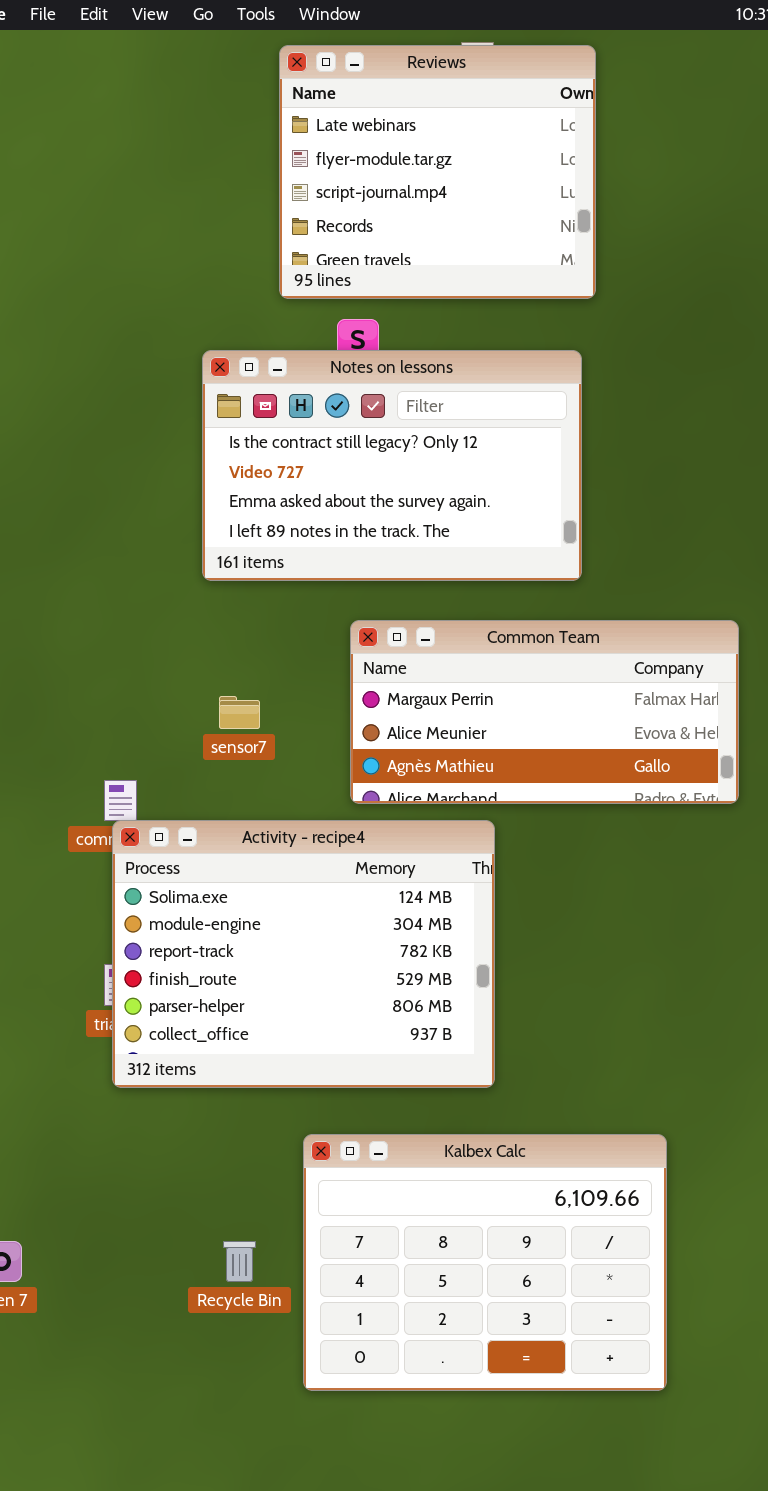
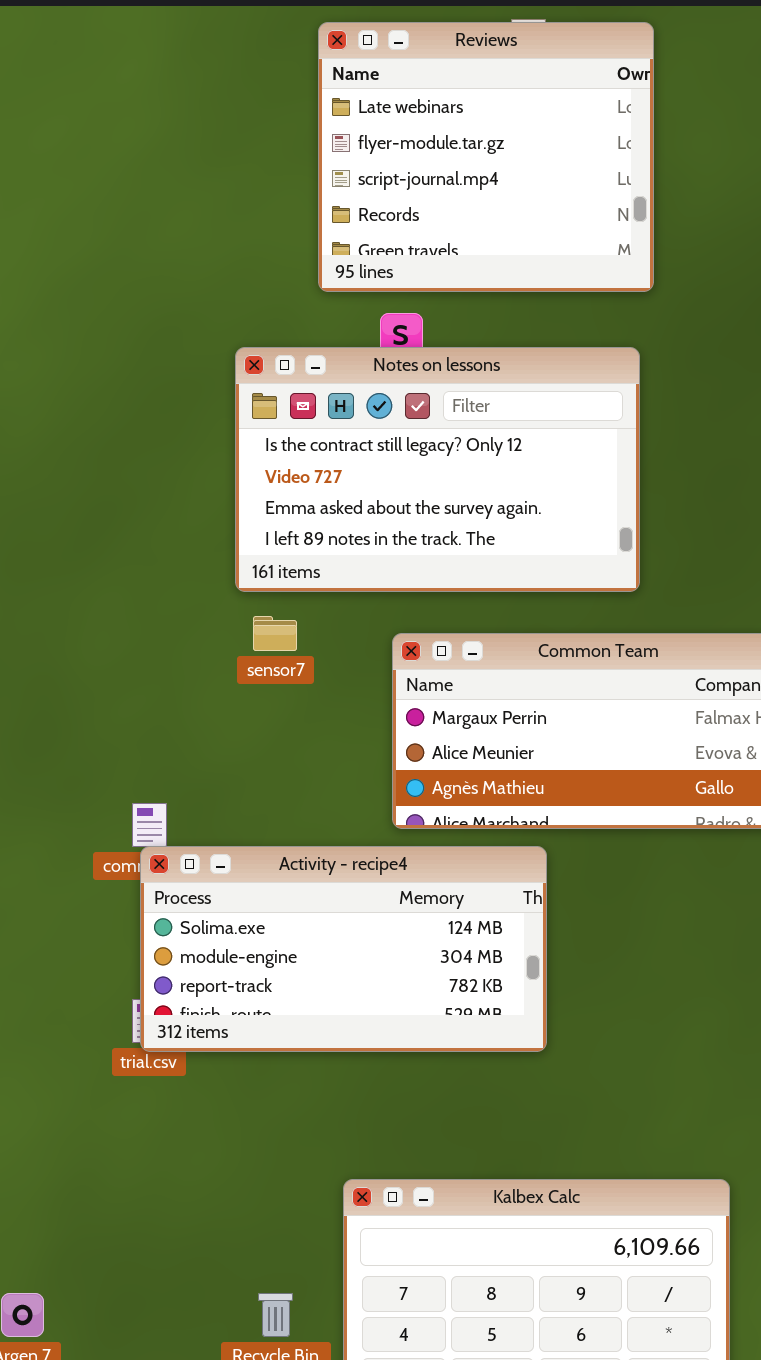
sensor7: [219,696,260,729] -> [253,616,297,651], moved
Activity - recipe4: [112,820,495,1088] -> [140,846,547,1052], resized

